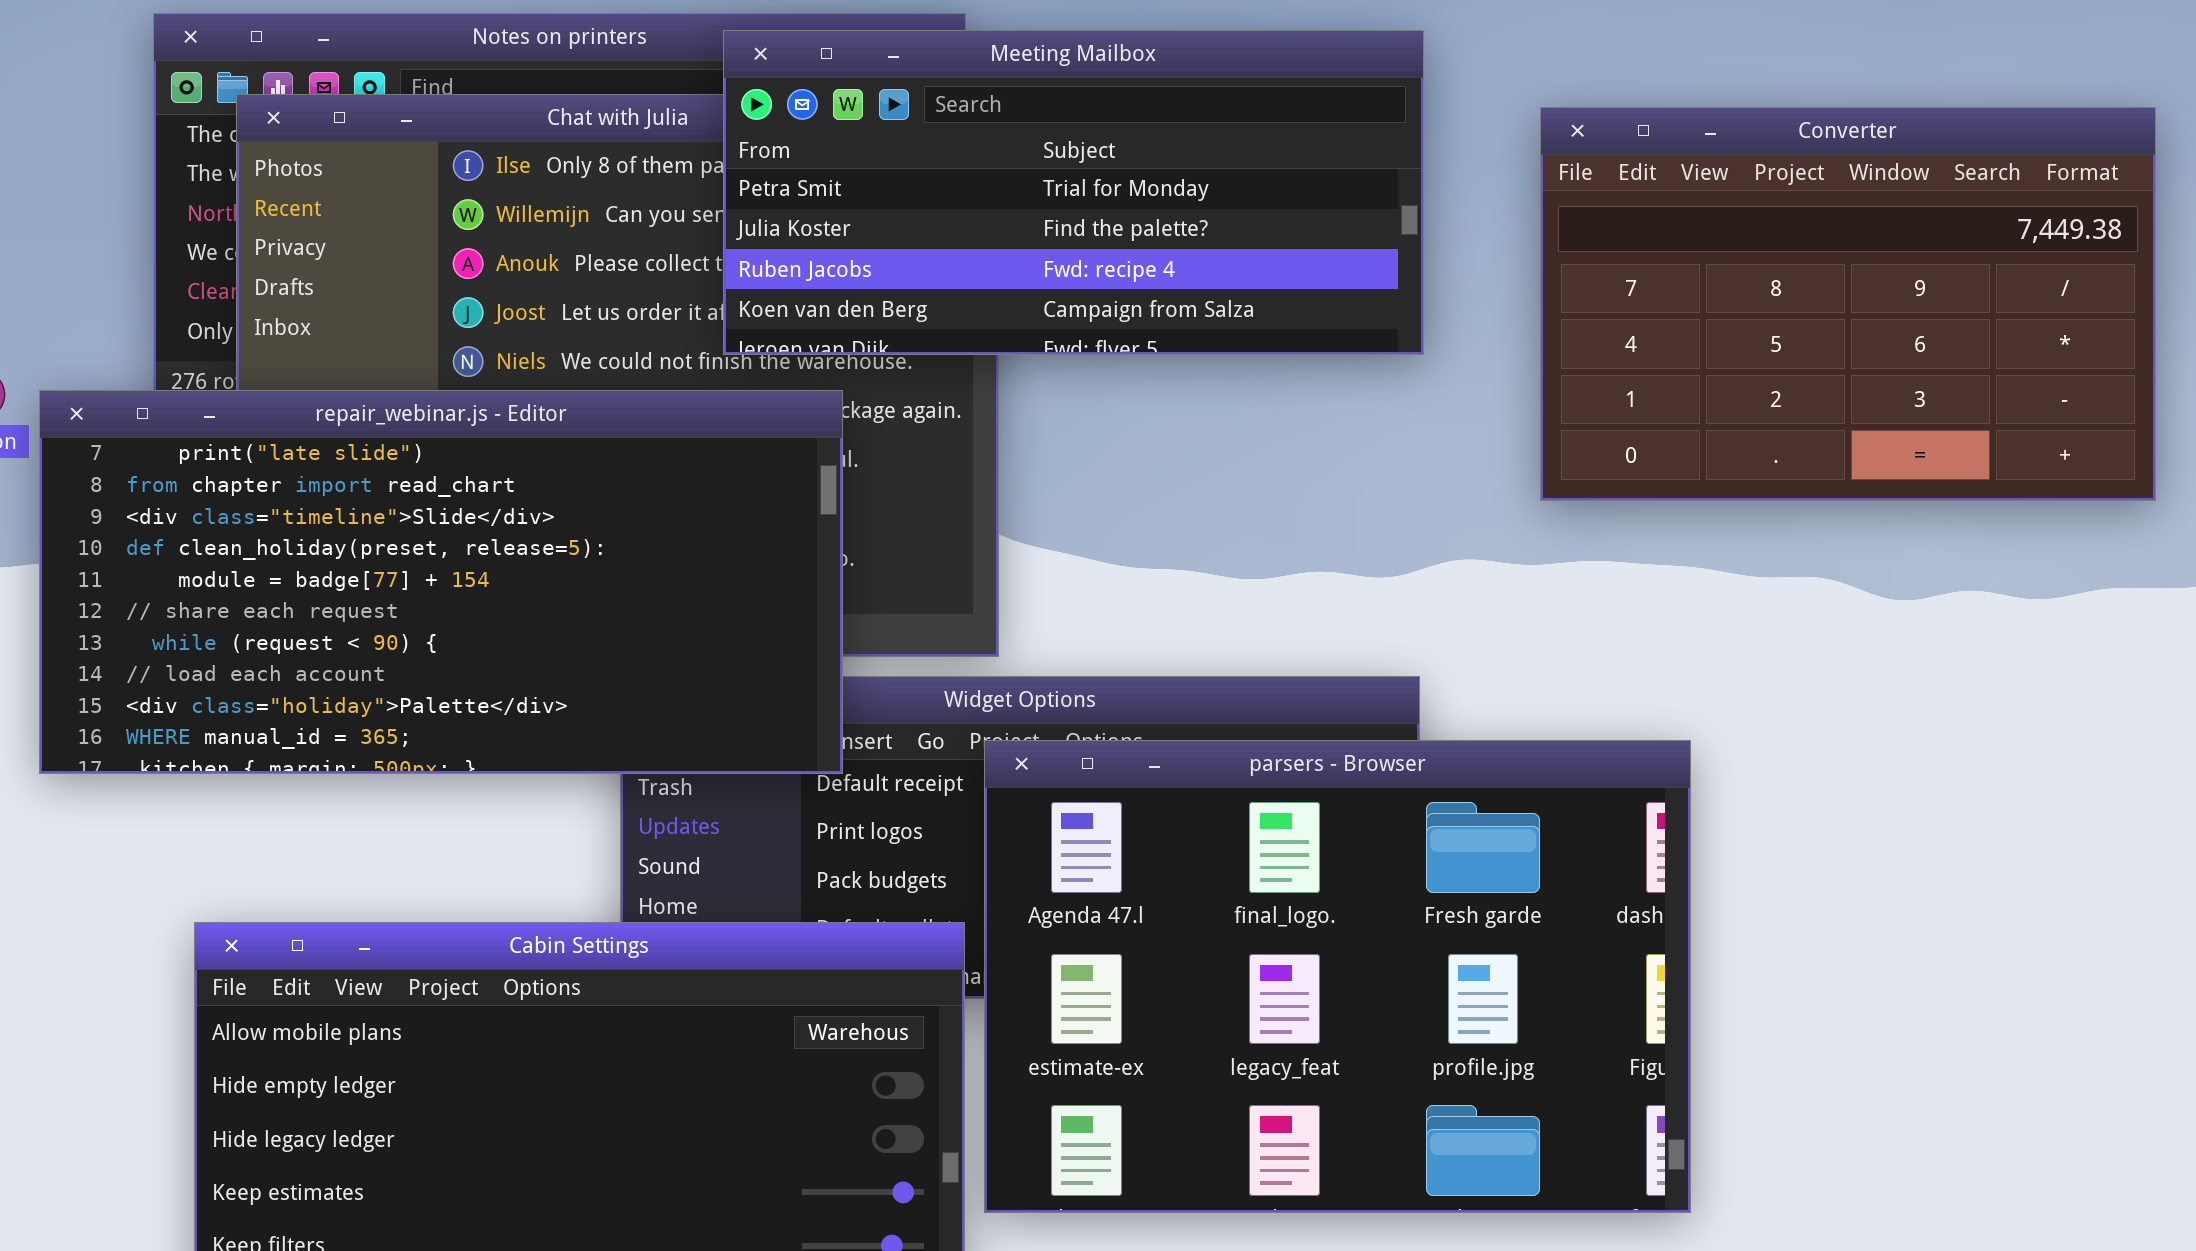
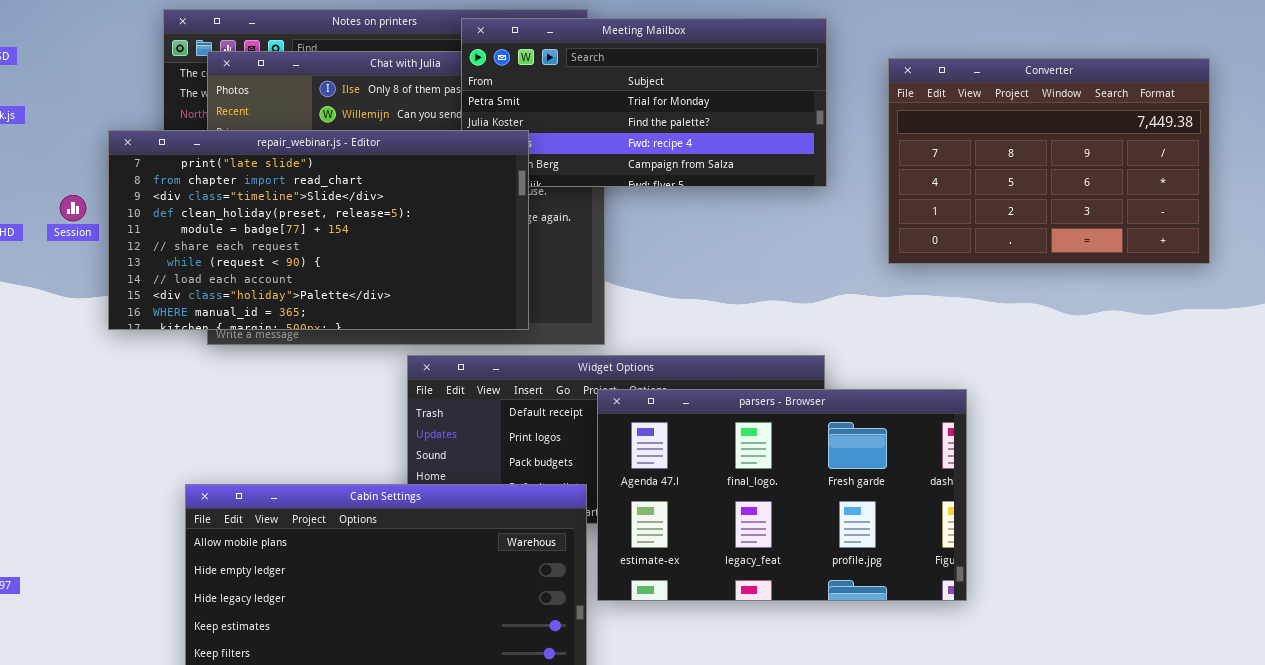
repair_webinar.js - Editor: [39,390,843,774] -> [108,130,529,330], moved
parsers - Browser: [984,740,1691,1213] -> [597,389,967,601], resized

